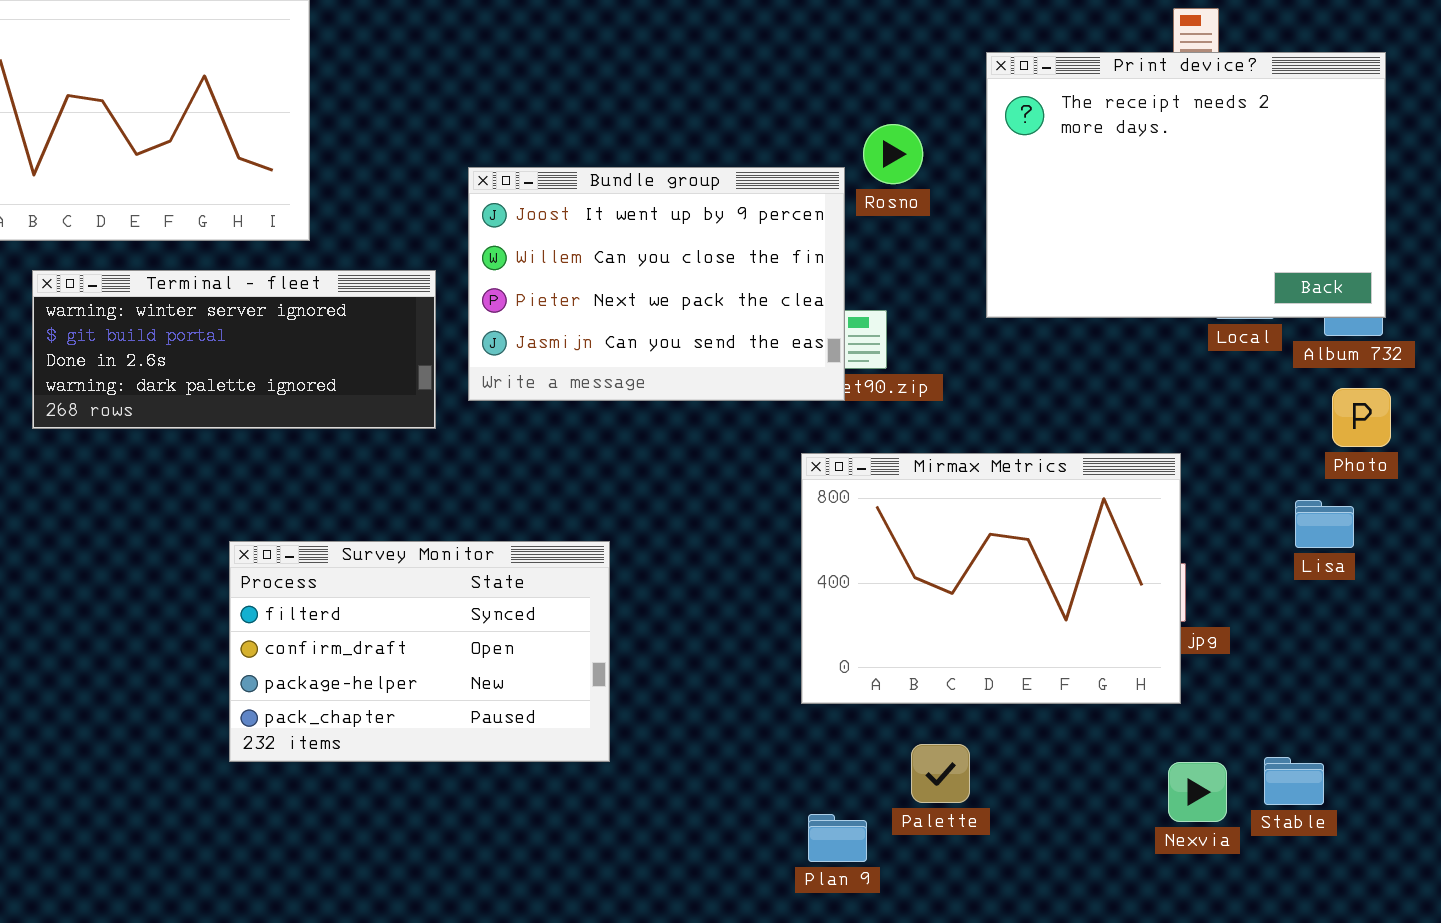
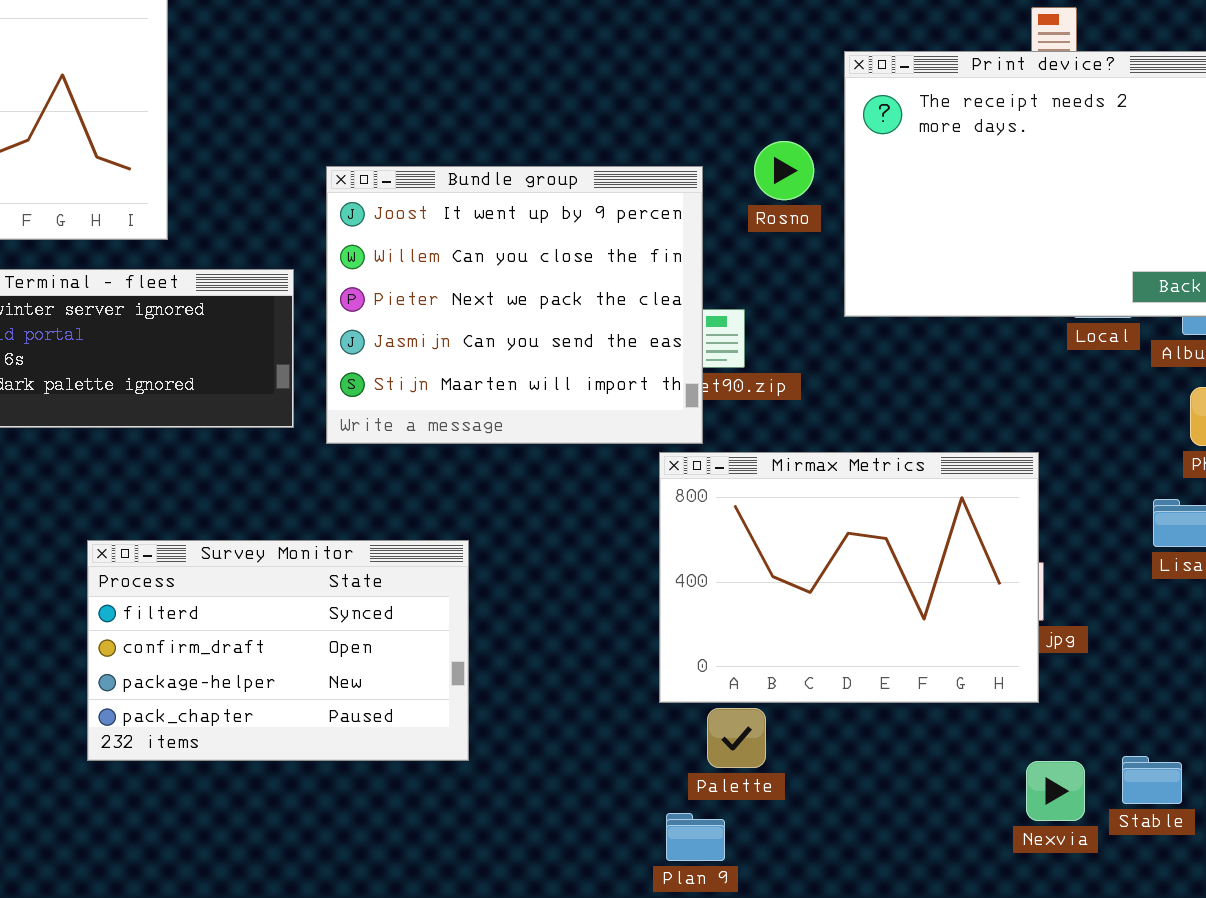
Rosno: [863,124,923,184] -> [754,141,814,200], moved
Bundle group: [468,167,845,401] -> [326,166,703,444], resized
Palette: [911,744,970,803] -> [707,708,766,768], moved

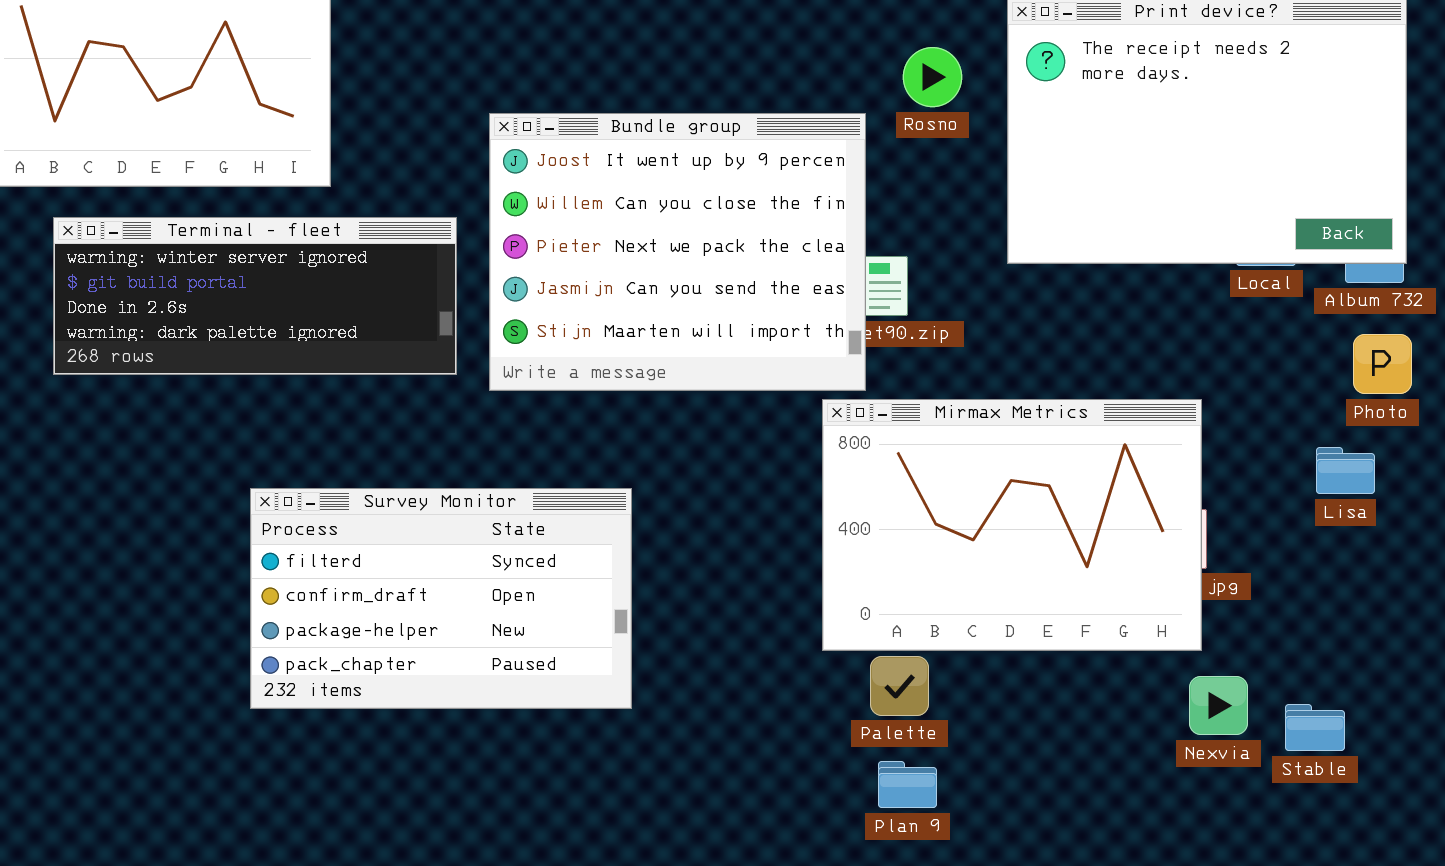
Rosno: [754,141,814,200] -> [903,47,962,107], moved
Nexvia: [1026,761,1085,821] -> [1189,676,1248,735], moved
Plan 9: [666,813,725,861] -> [878,761,937,808], moved

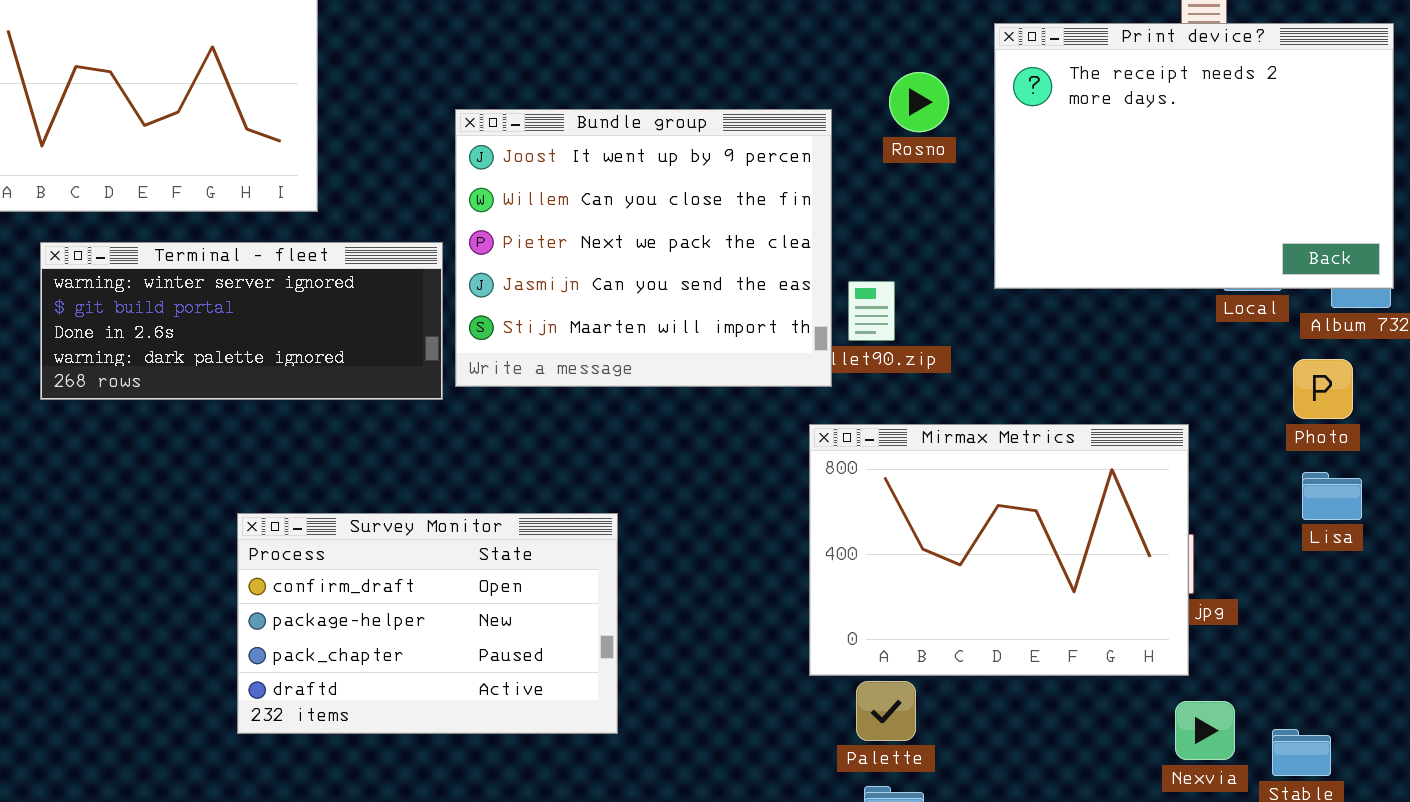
Bundle group: [489,113,866,391] -> [455,109,832,387], moved
Photo: [1353,334,1412,394] -> [1293,359,1353,419], moved
Survey Monitor: [250,488,632,709] -> [237,513,618,734], scrolled down 1 row

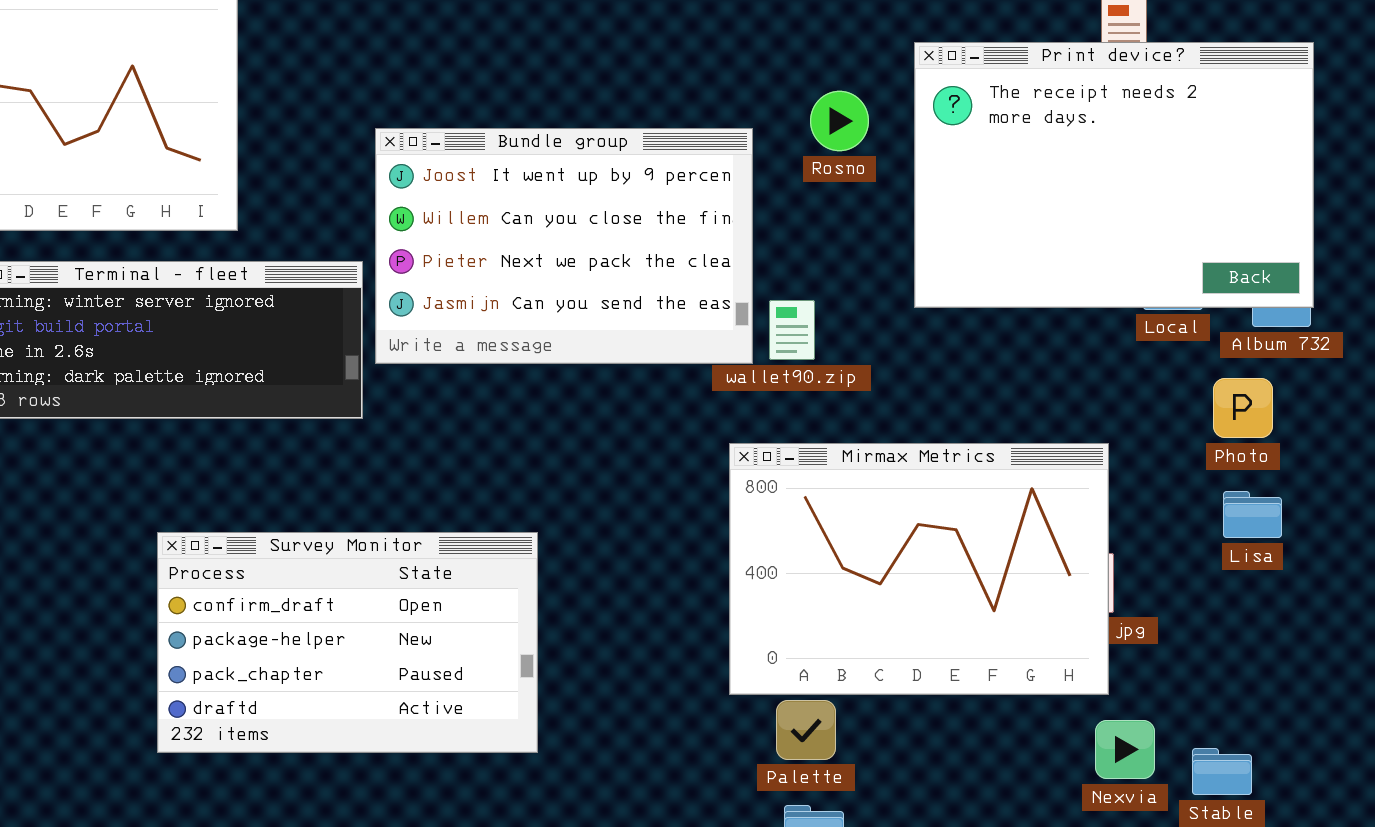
Bundle group: [455,109,832,387] -> [375,128,753,364], resized

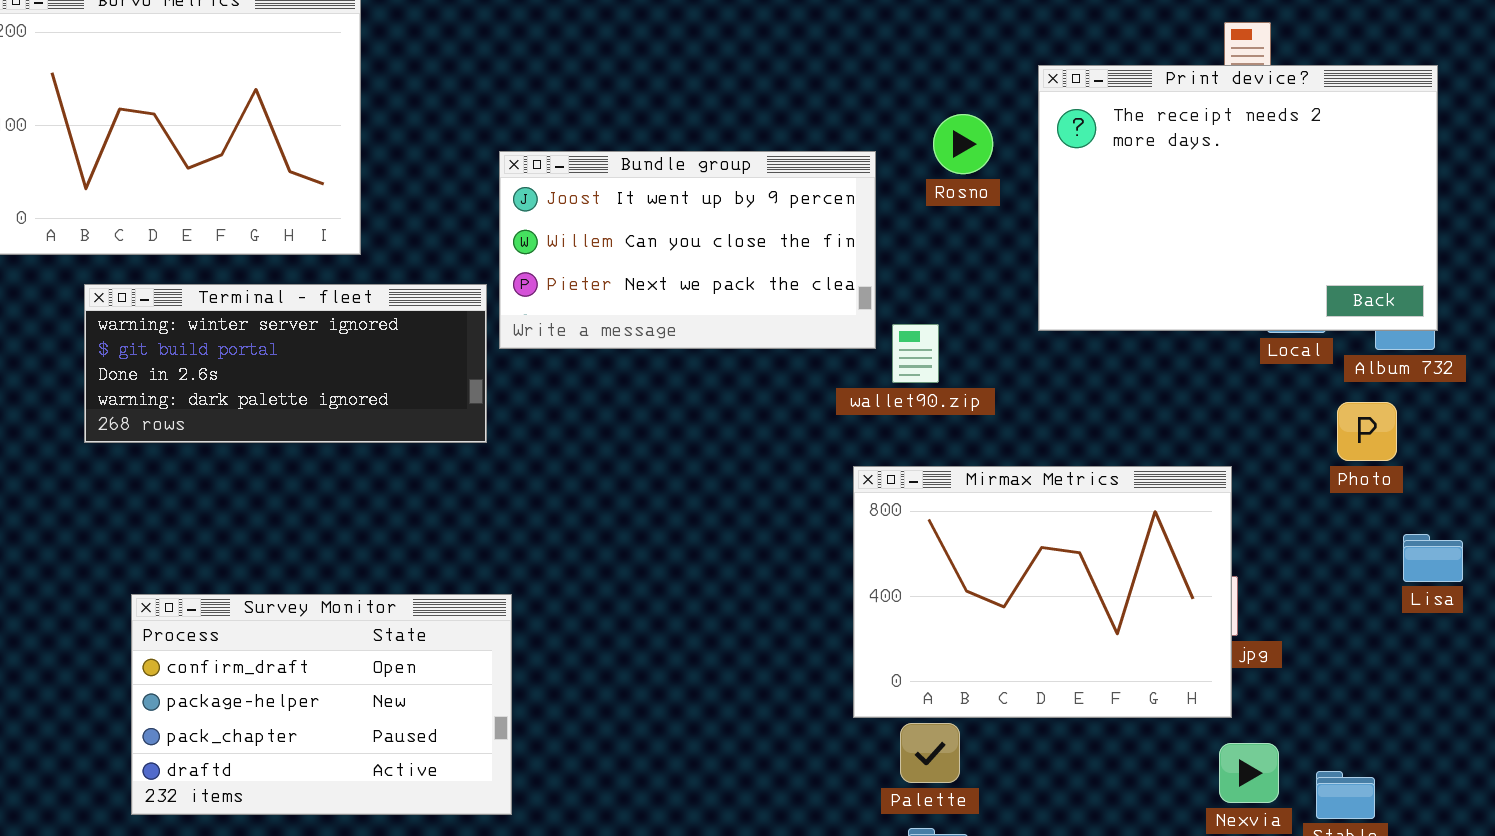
Bundle group: [375,128,753,364] -> [499,151,876,349], resized
Lisa: [1223,491,1282,538] -> [1403,534,1463,582], moved
Survey Monitor: [157,532,538,753] -> [131,594,512,815], moved

